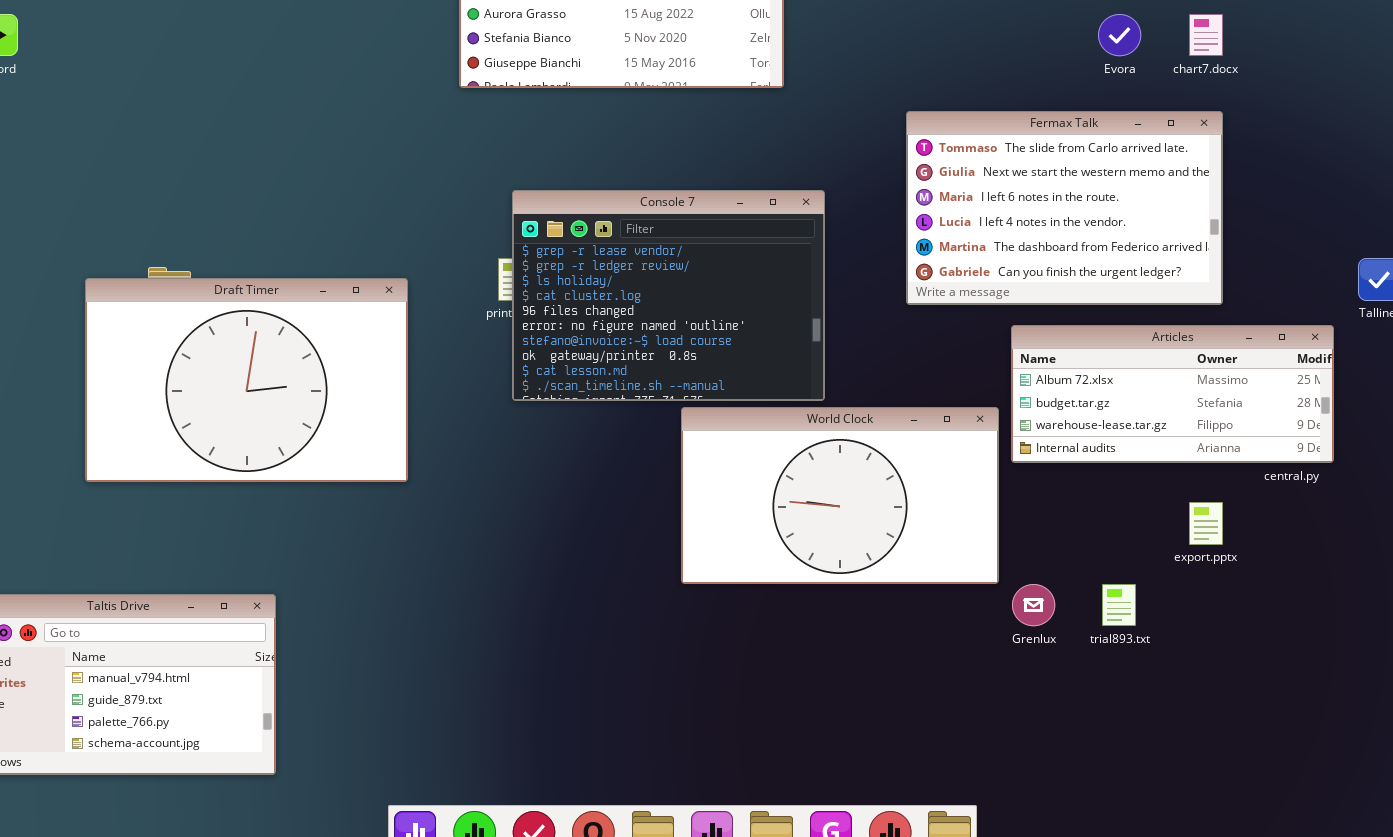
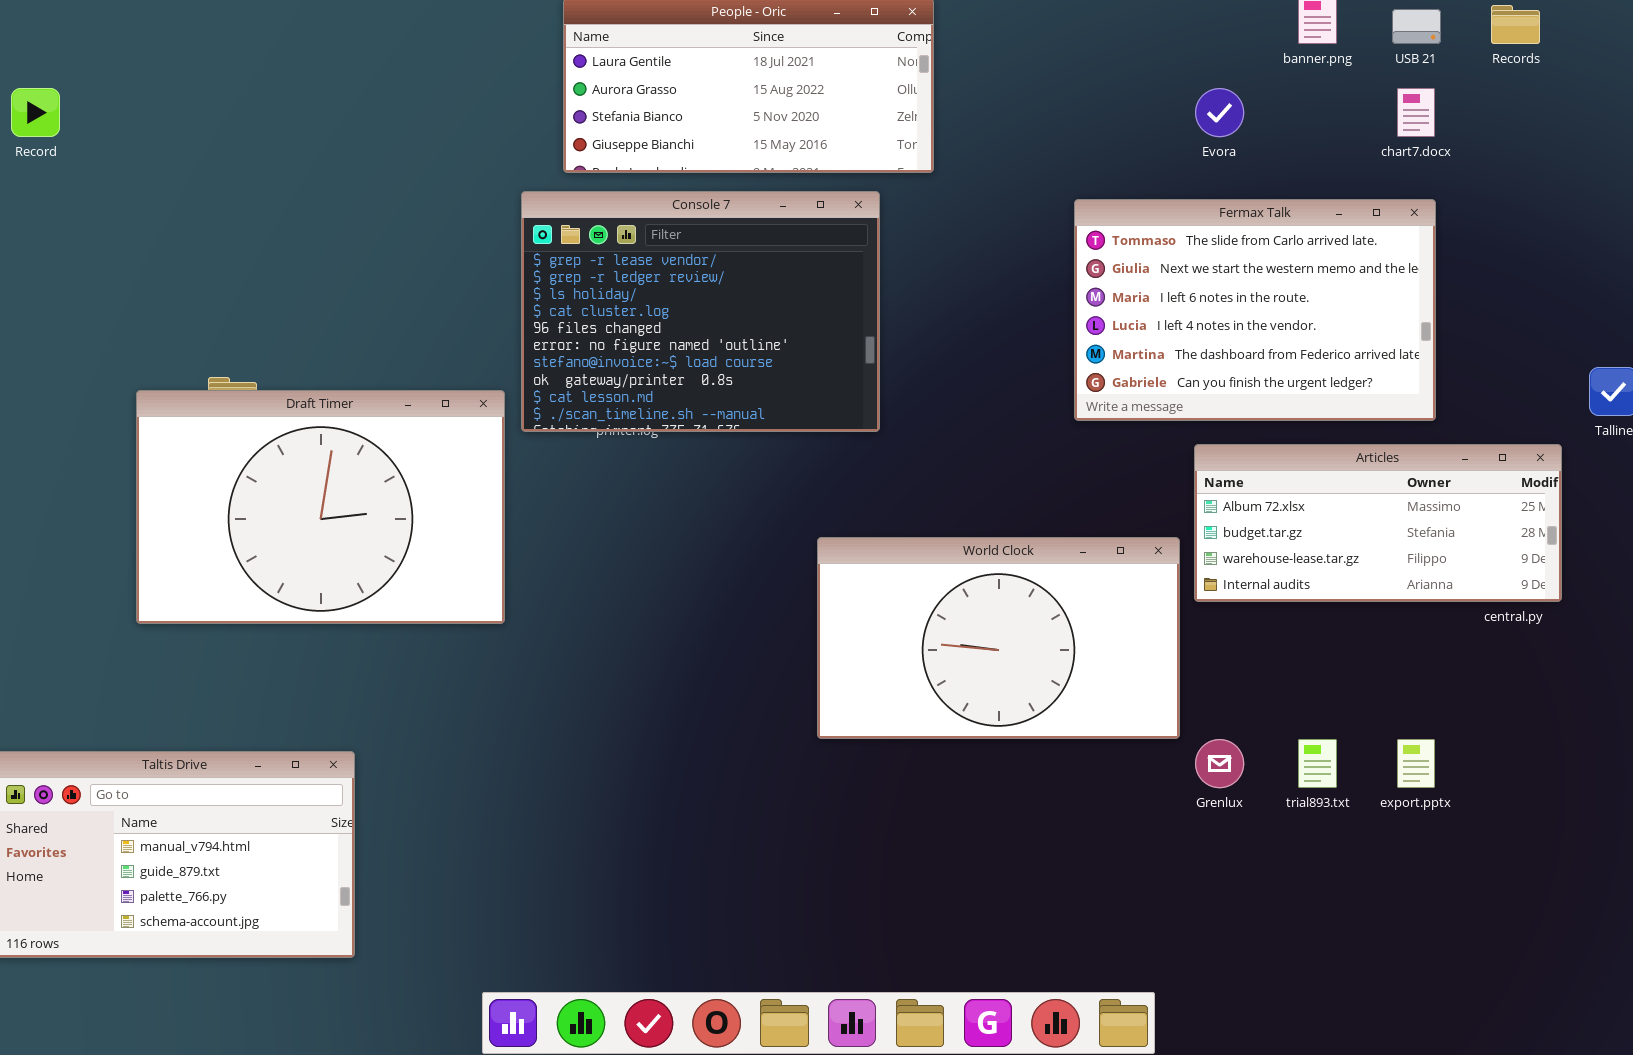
Evora: [1098,14,1141,56] -> [1195,88,1244,137], moved
Console 7: [512,190,825,401] -> [521,191,880,432], moved
export.pptx: [1189,502,1223,545] -> [1397,739,1435,788], moved

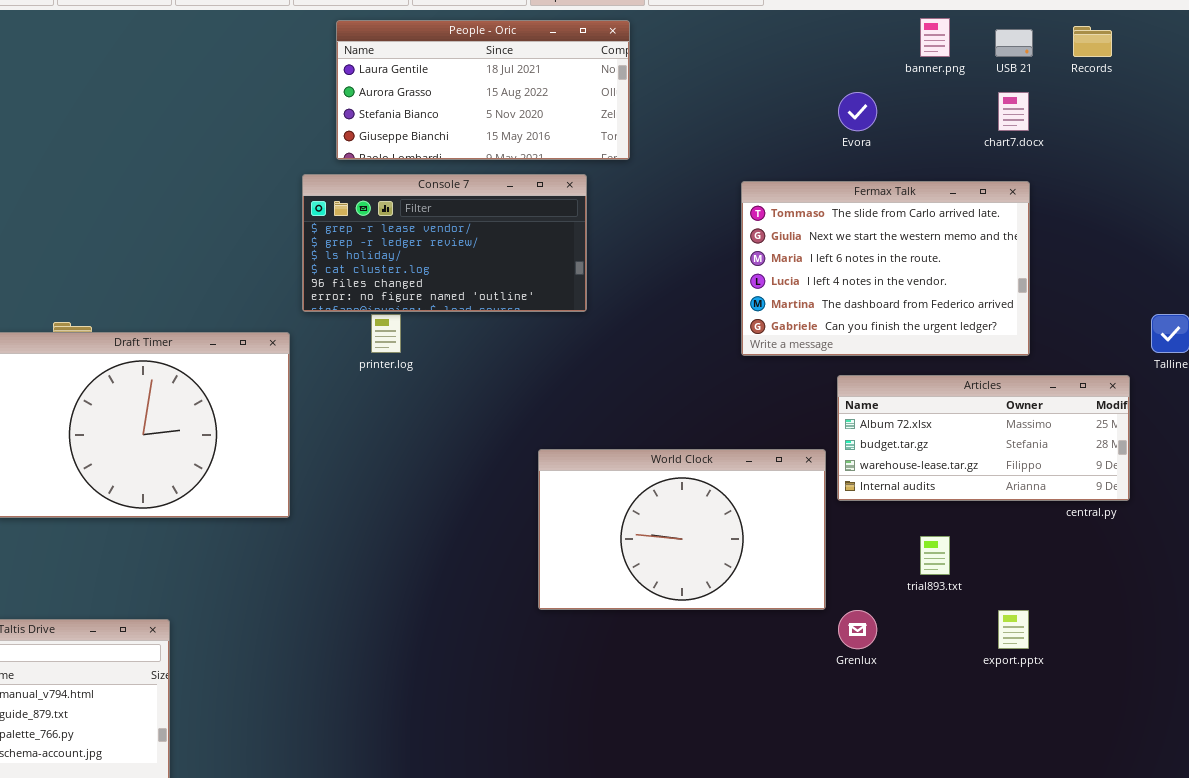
Console 7: [521,191,880,432] -> [302,174,587,312], resized
trial893.txt: [1298,739,1337,788] -> [920,536,950,575], moved

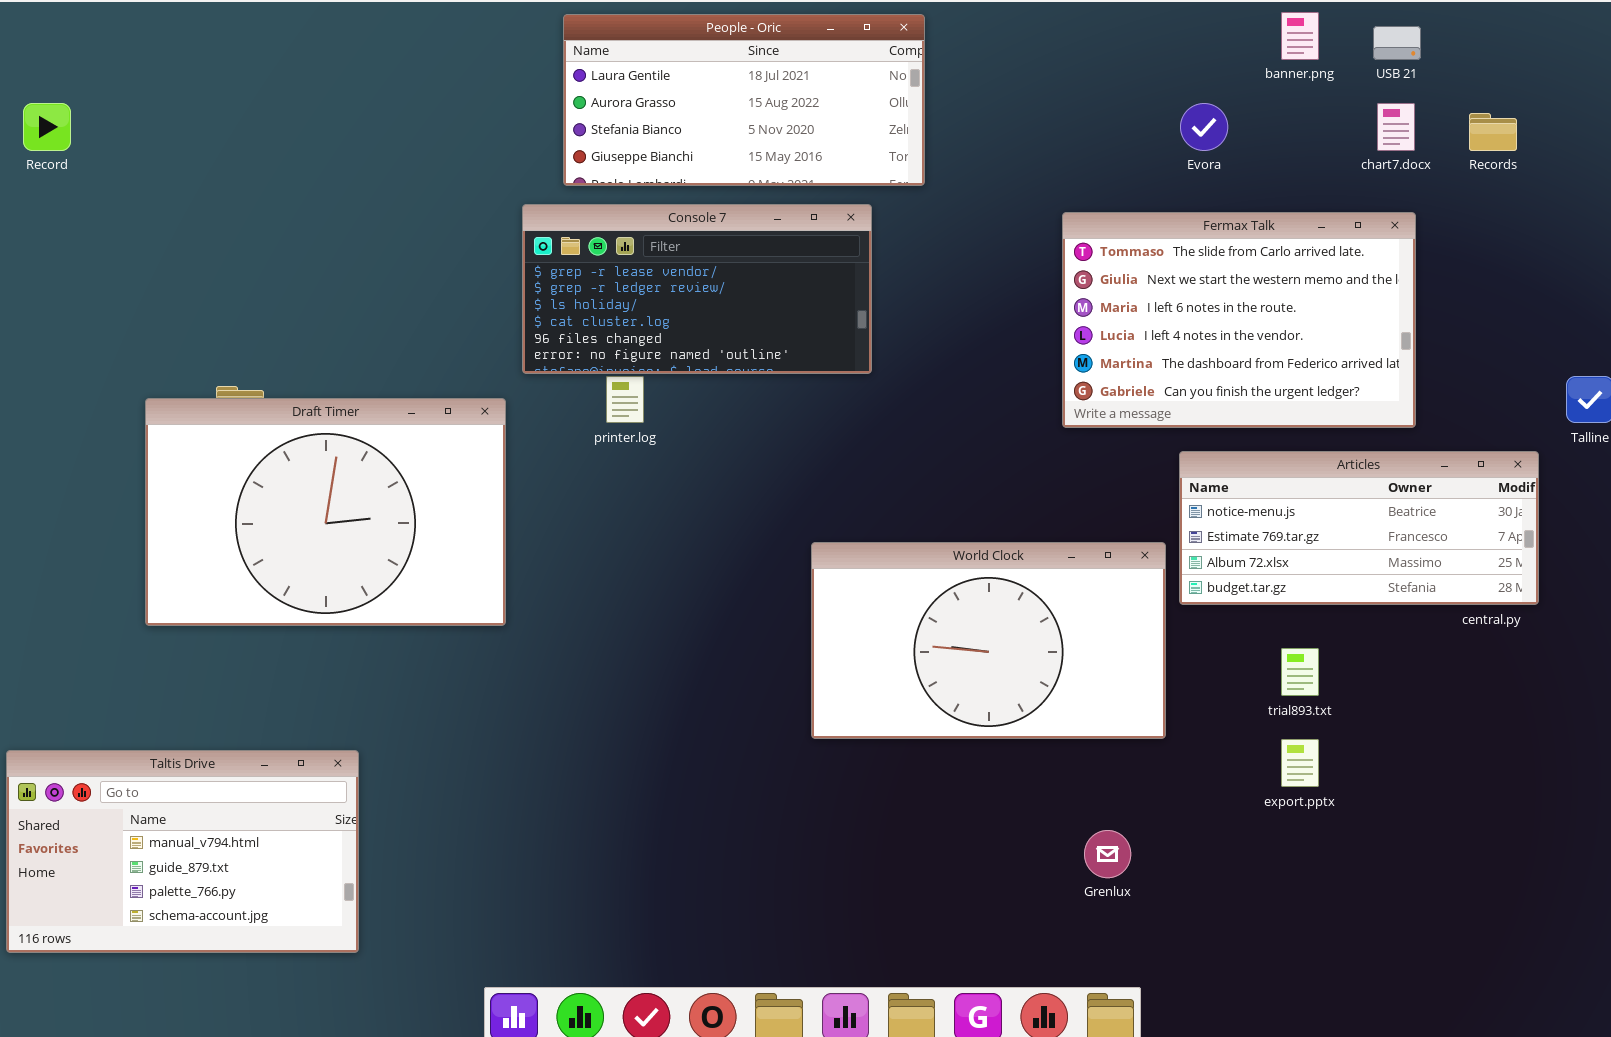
Records: [1073,26,1112,57] -> [1469,113,1517,151], moved
Articles: [837,375,1130,501] -> [1179,451,1539,605], scrolled up 2 rows
Grenlux: [838,610,877,649] -> [1084,830,1131,878], moved
export.pptx: [998,610,1029,649] -> [1281,739,1319,787], moved

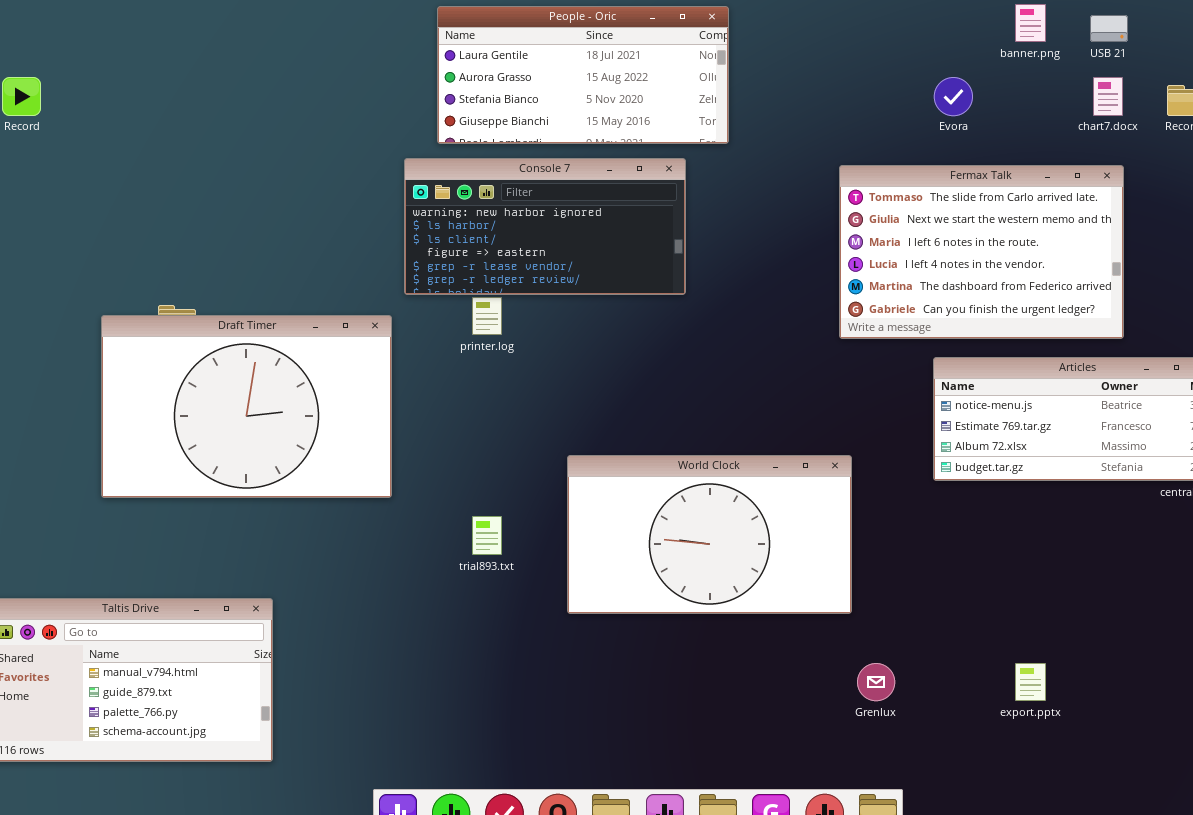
Console 7: [522,204,872,374] -> [404,158,686,295], scrolled up 4 rows
World Clock: [811,542,1166,739] -> [567,455,852,614], moved
trial893.txt: [1281,648,1319,696] -> [472,516,502,555], moved
export.pptx: [1281,739,1319,787] -> [1015,663,1046,701], moved

